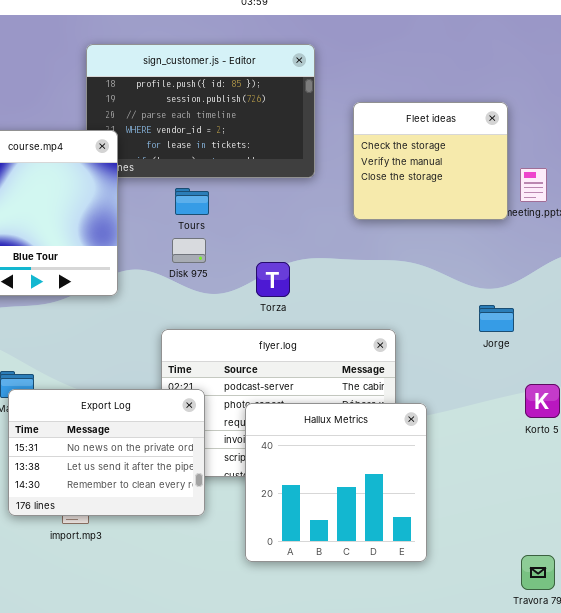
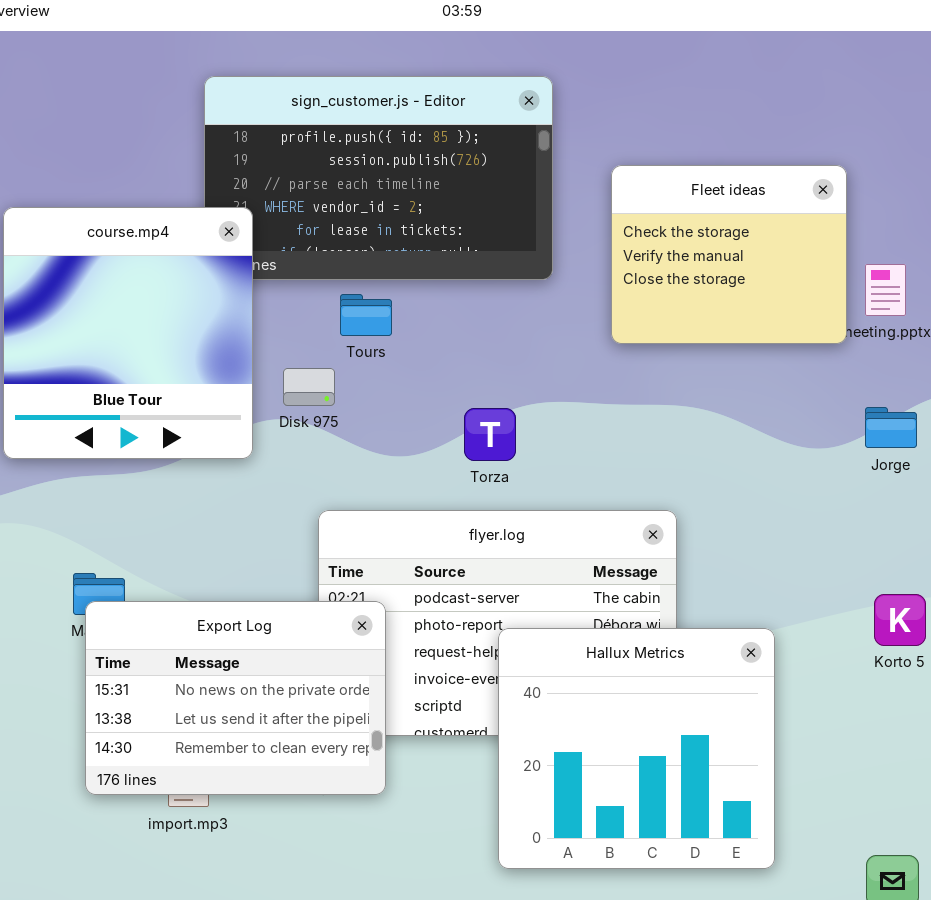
Disk 975: [172,238,206,263] -> [283,368,335,406], moved
Jorge: [479,305,514,332] -> [865,407,917,448], moved
Hallux Metrics: [245,403,427,562] -> [498,628,775,869], moved

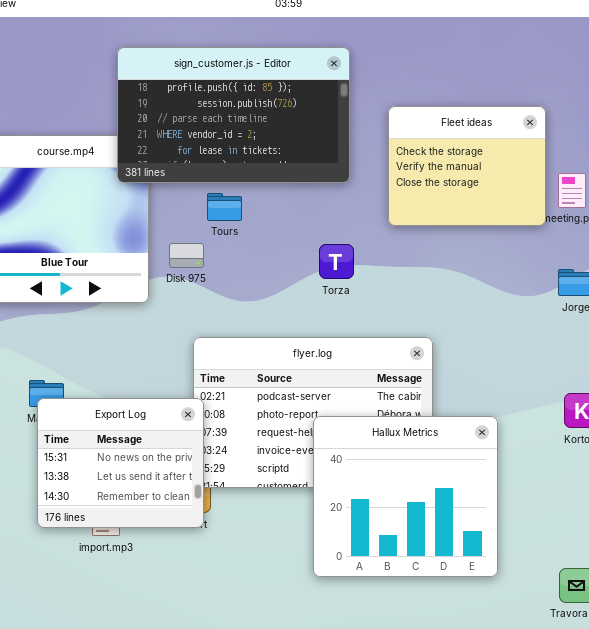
sign_customer.js - Editor: [204,76,553,280] -> [117,47,350,183], raised
Torza: [464,408,516,461] -> [319,244,354,279], moved
Export Log: [85,601,386,795] -> [37,398,204,528], resized

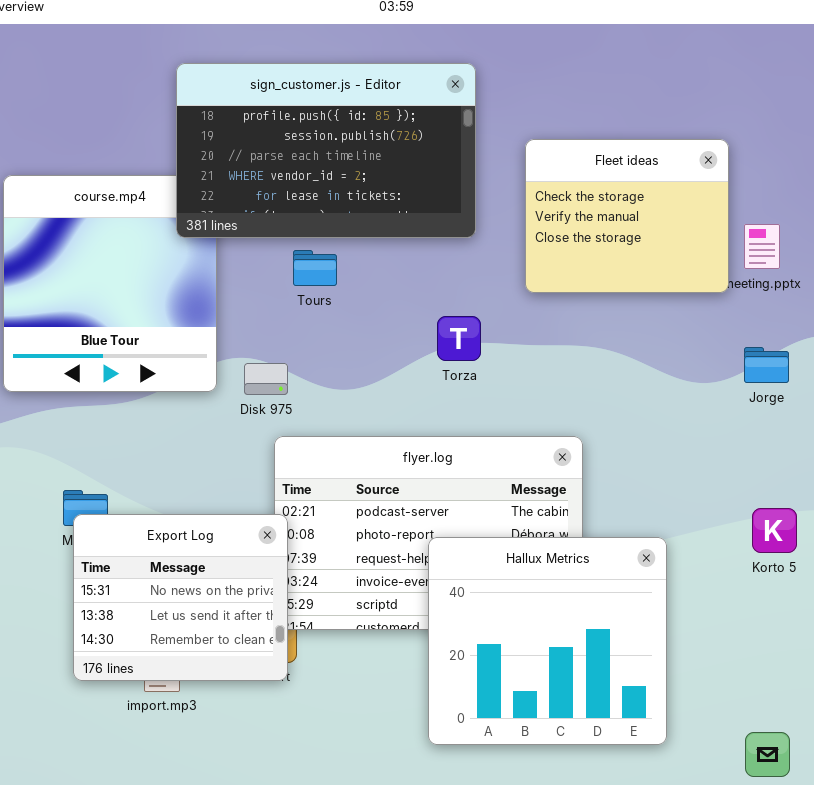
Disk 975: [169,243,204,268] -> [244,363,288,395], moved

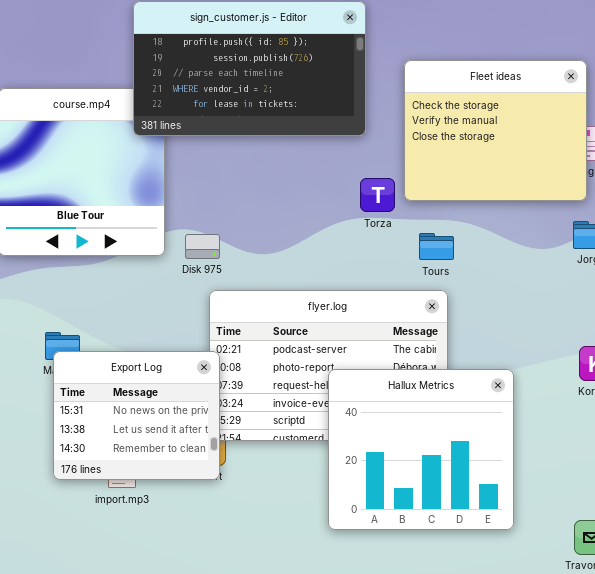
Fleet ideas: [525,139,729,293] -> [404,60,587,201], resized
Tours: [293,250,337,286] -> [419,233,454,260], moved
Torza: [437,316,481,361] -> [360,178,395,212], moved

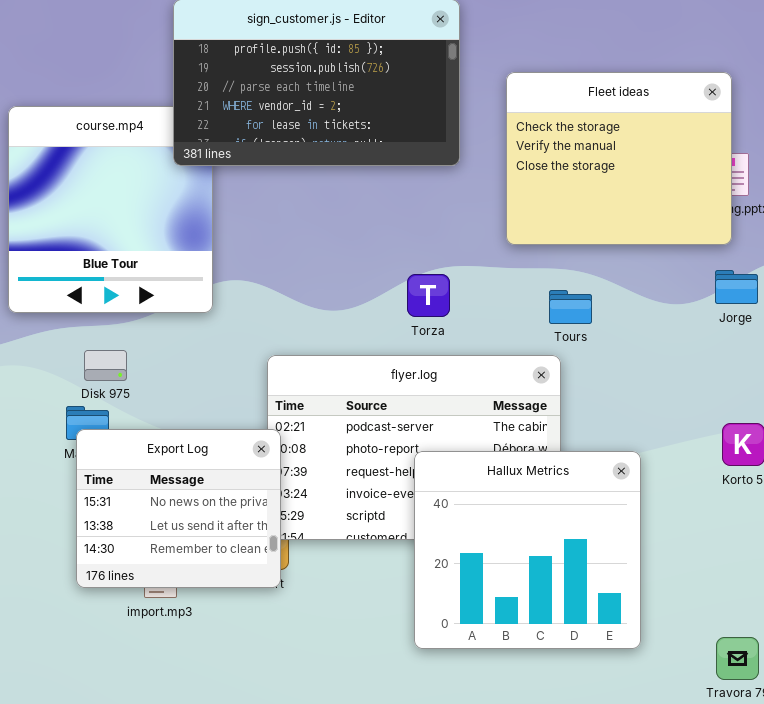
Torza: [360,178,395,212] -> [407,274,450,317], moved
Tours: [419,233,454,260] -> [549,290,592,324], moved
Disk 975: [185,234,220,259] -> [84,350,127,381], moved

